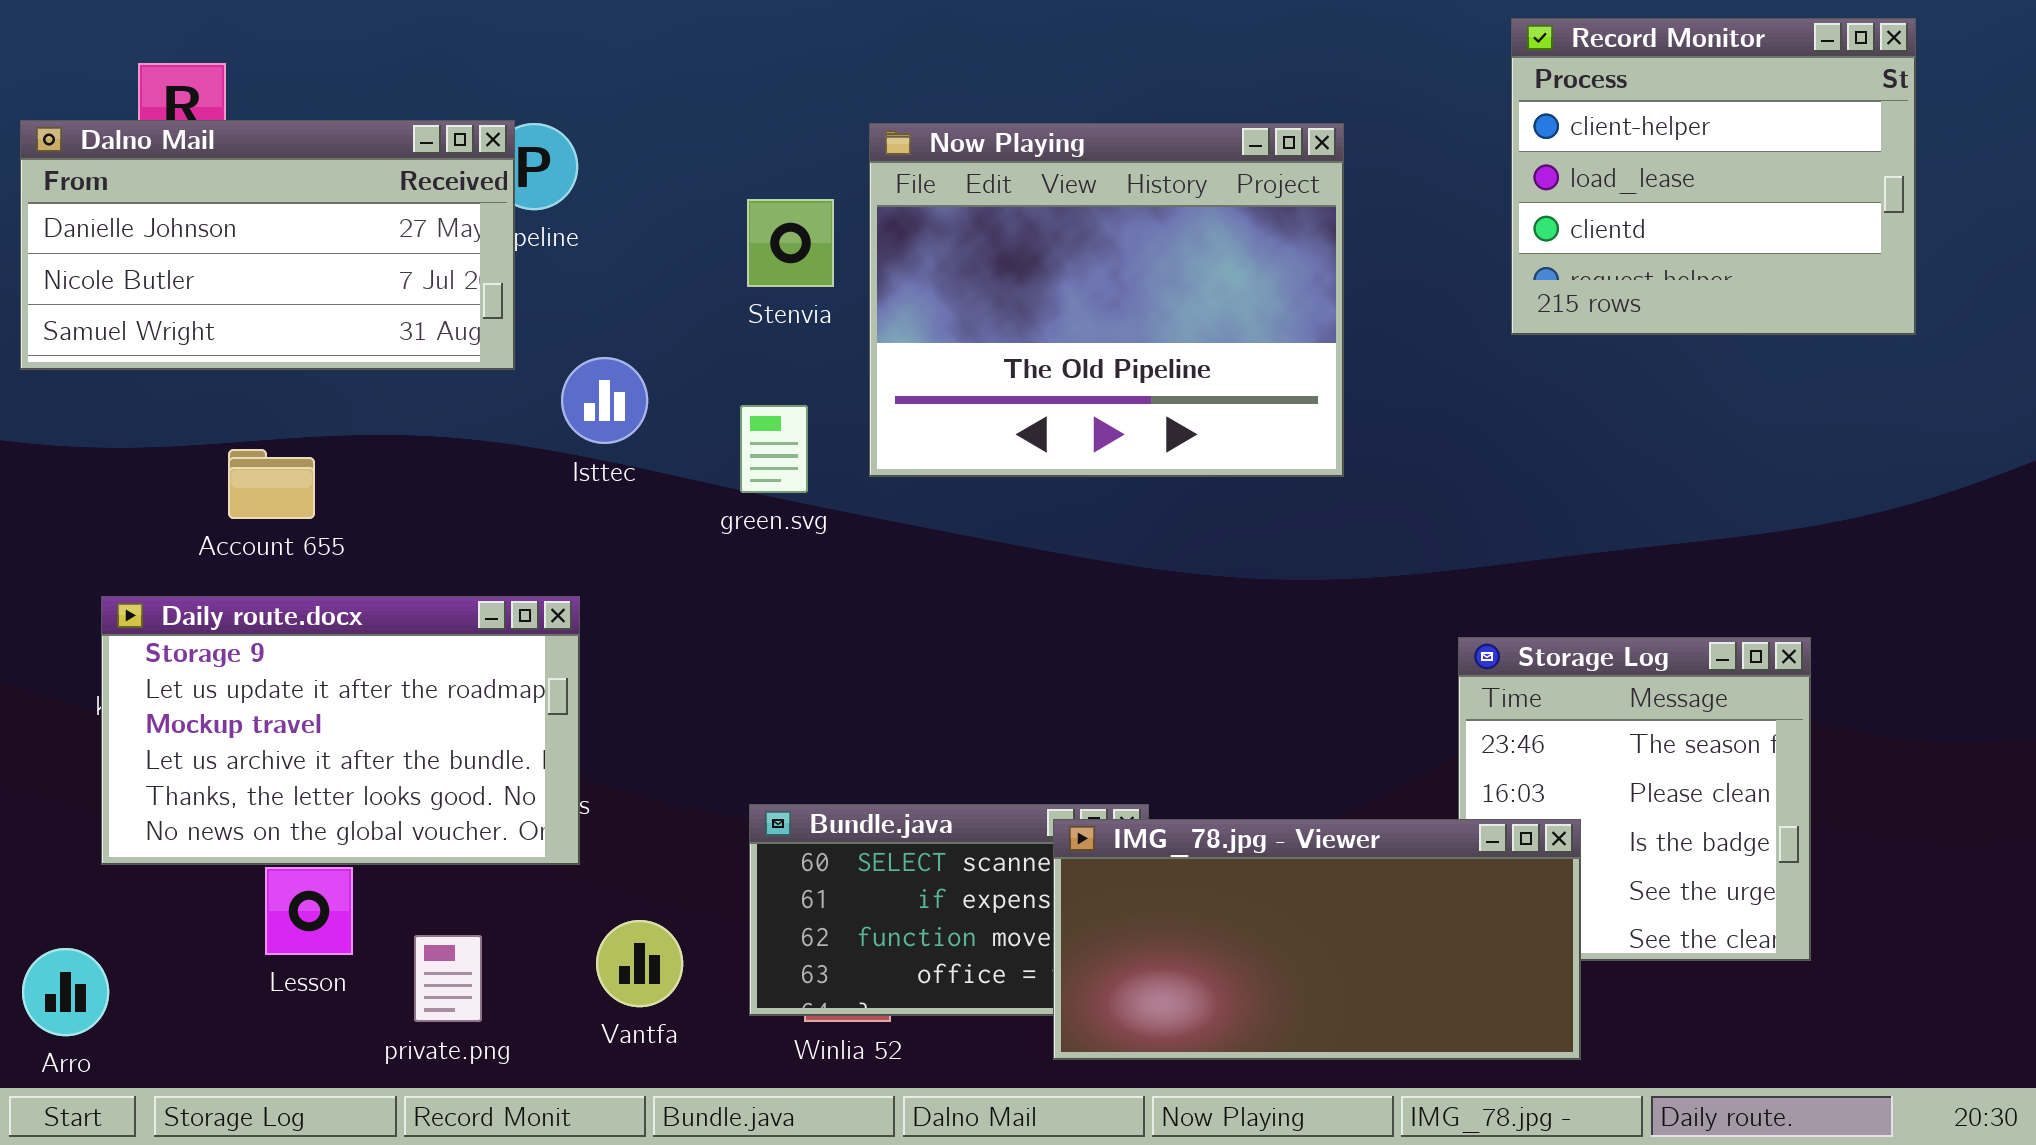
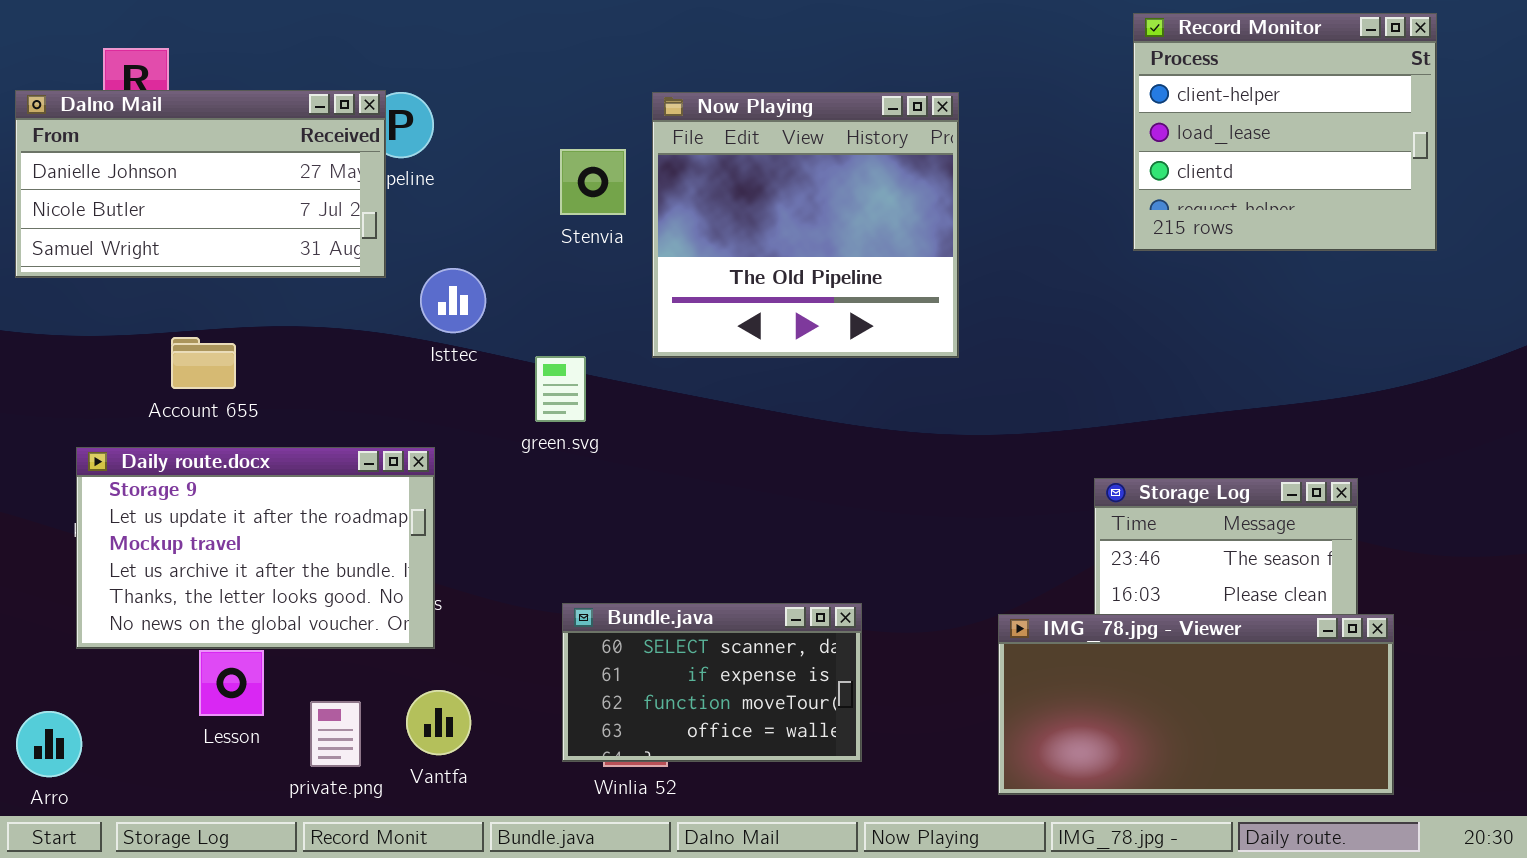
Now Playing: [869,123,1344,477] -> [652,92,959,358], resized
green.svg: [740,405,808,493] -> [535,356,586,422], moved
IMG_78.jpg - Viewer: [1053,819,1581,1060] -> [998,614,1394,795], moved
Vantfa: [596,920,683,1007] -> [406,690,471,755], moved

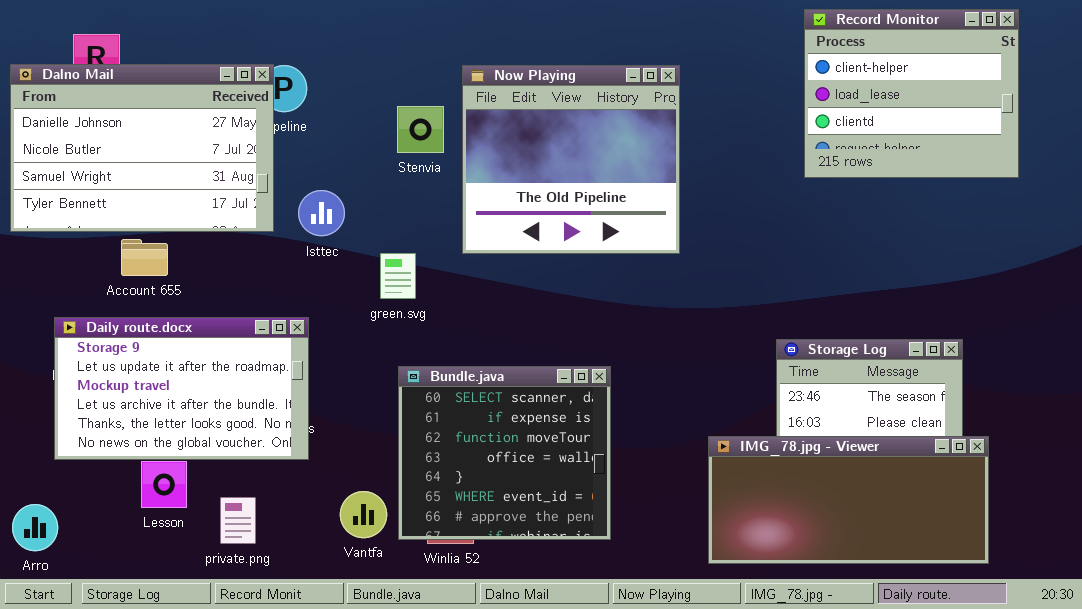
Dalno Mail: [15,90,386,278] -> [10,64,274,232], resized
Bundle.java: [562,603,862,762] -> [398,366,611,540], resized
Vantfa: [406,690,471,755] -> [340,491,387,538], moved

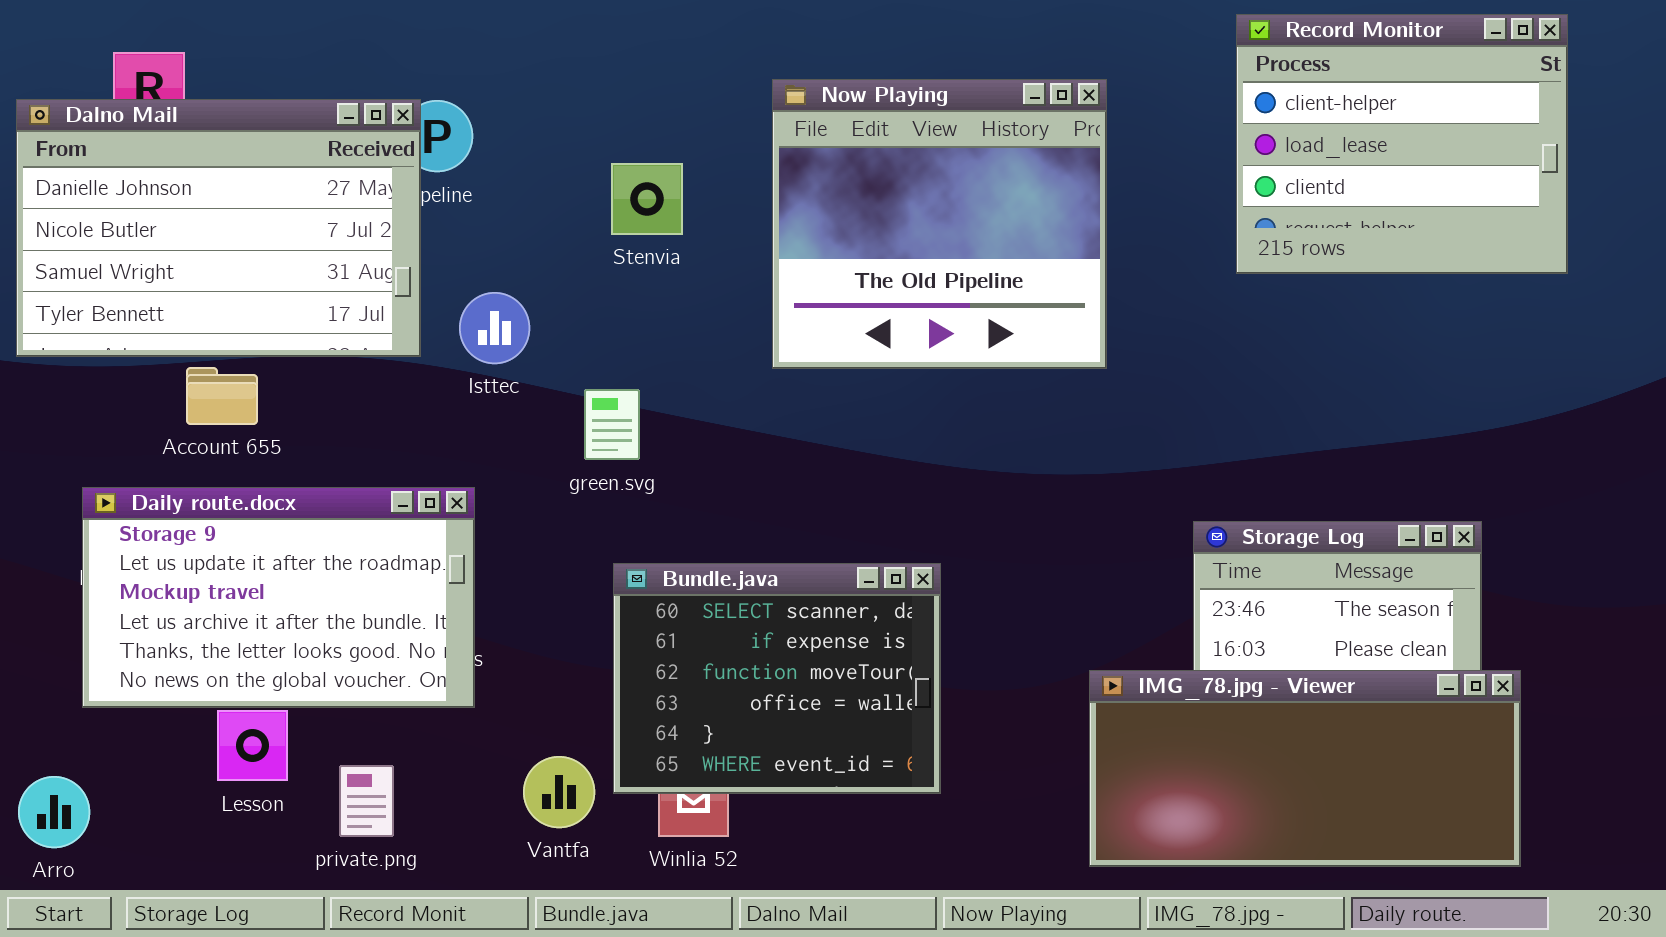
Now Playing: [462,65,680,254] -> [772,79,1107,369], moved
Bundle.java: [398,366,611,540] -> [613,563,941,794], resized

